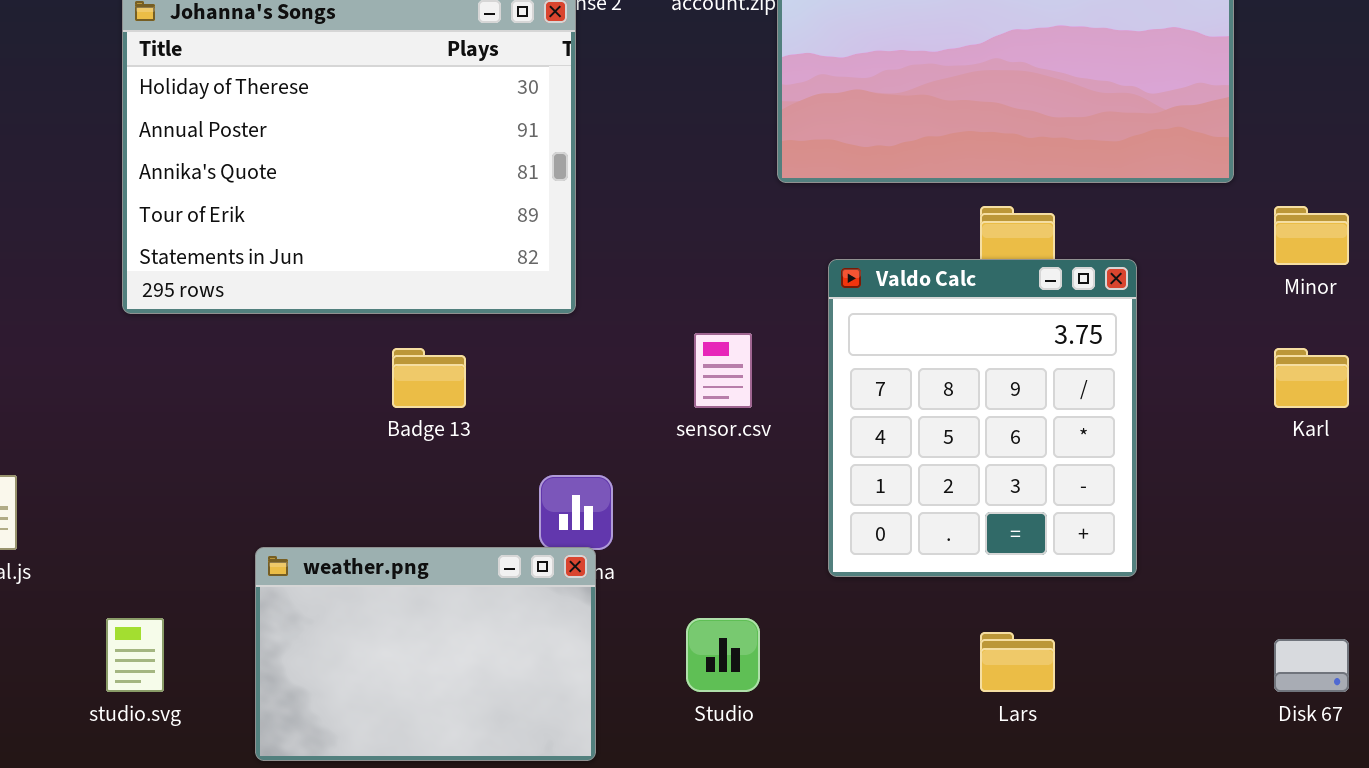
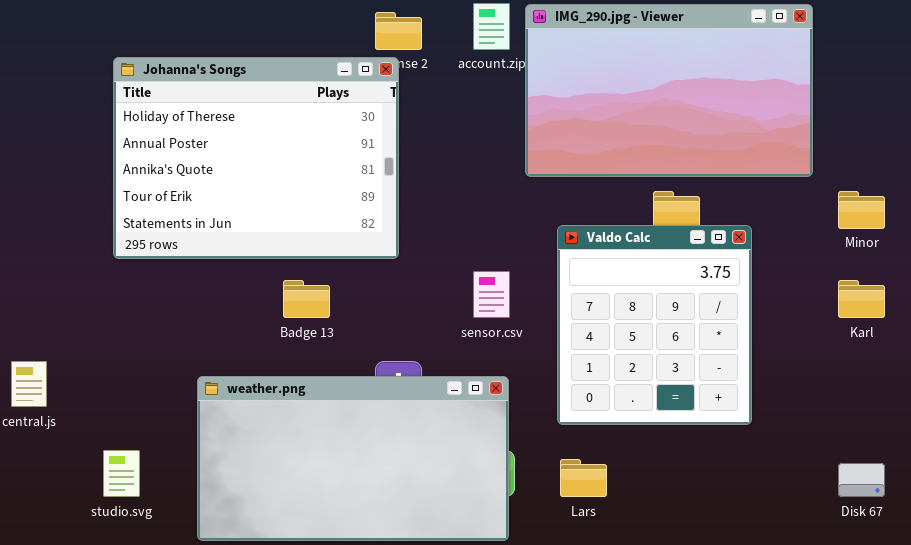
weather.png: [255,547,596,761] -> [197,376,509,541], resized
Lars: [980,632,1055,692] -> [560,459,607,497], moved

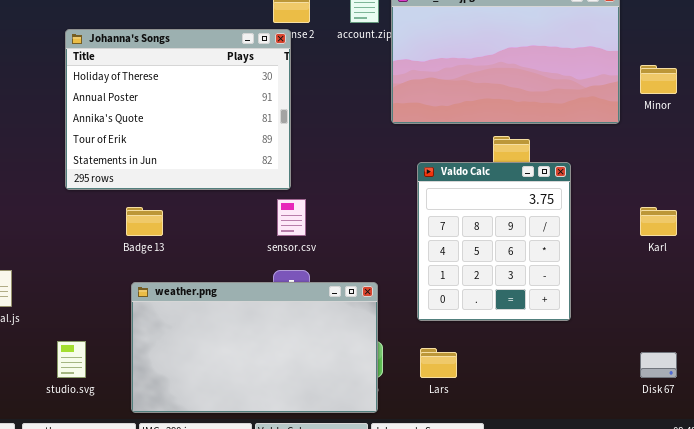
Minor: [838,191,885,229] -> [640,65,677,94], moved
sensor.csv: [473,271,510,318] -> [277,199,306,236], moved
Badge 13: [283,280,330,318] -> [126,207,163,236], moved

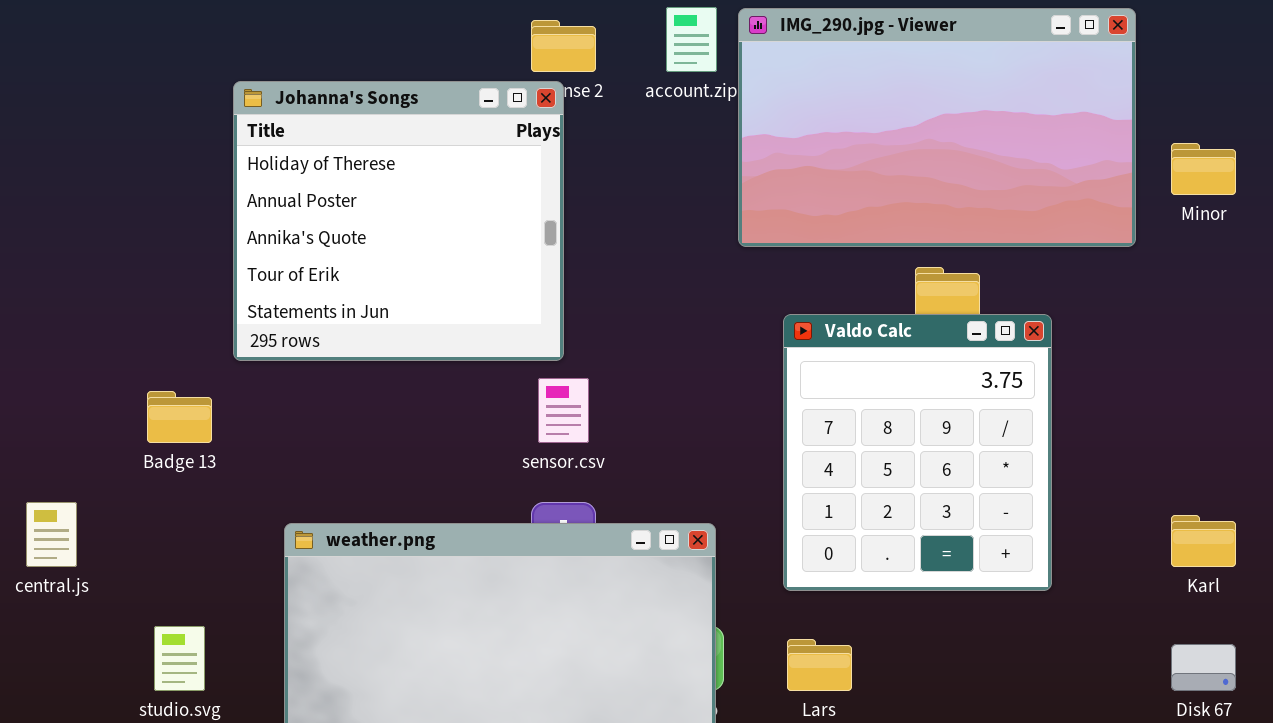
Johanna's Songs: [65,29,291,190] -> [233,81,564,361], resized
Badge 13: [126,207,163,236] -> [147,391,212,443], moved
Karl: [640,207,677,236] -> [1171,515,1236,567], moved

